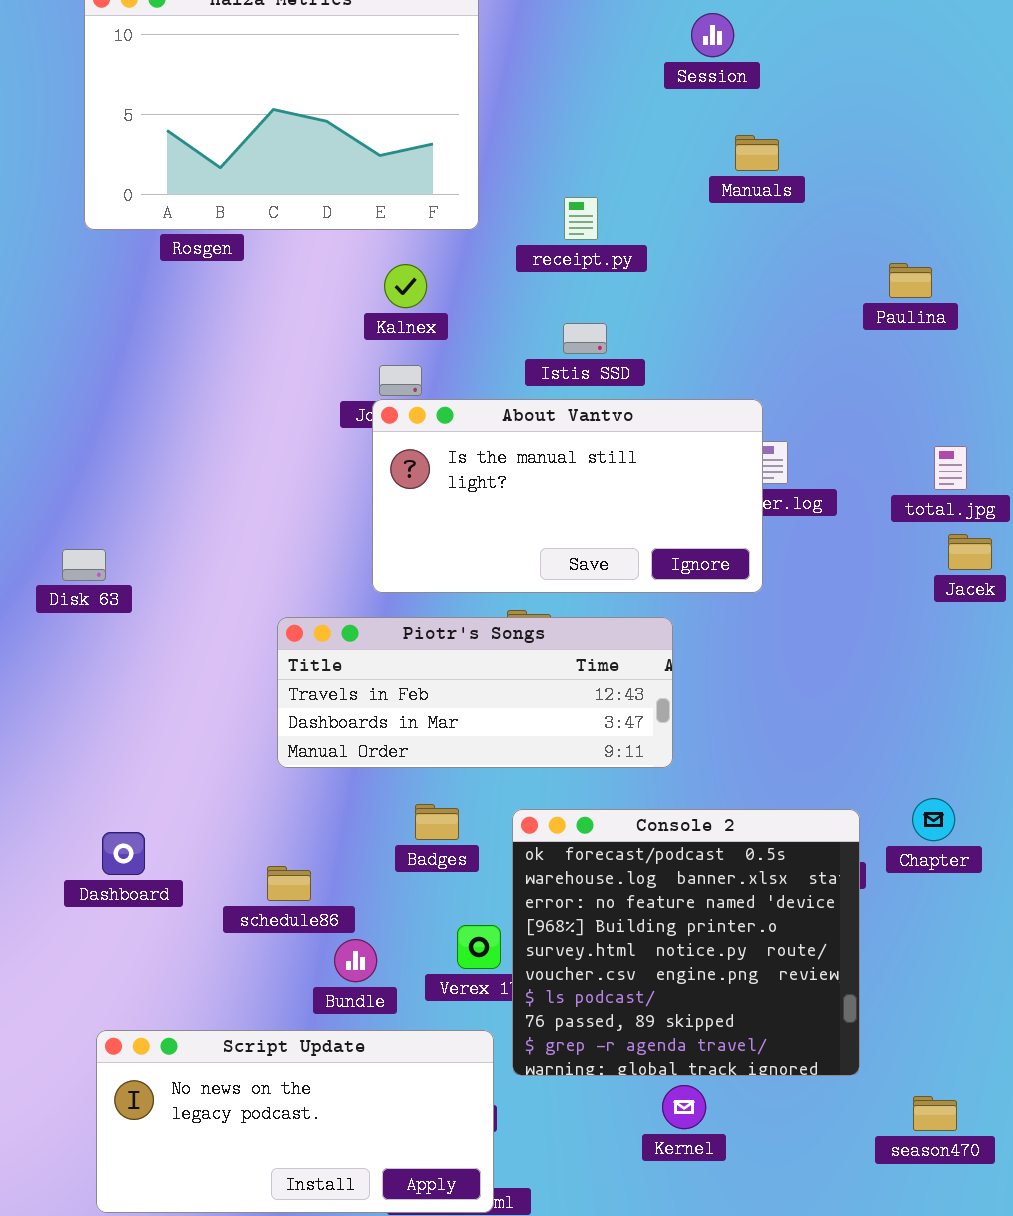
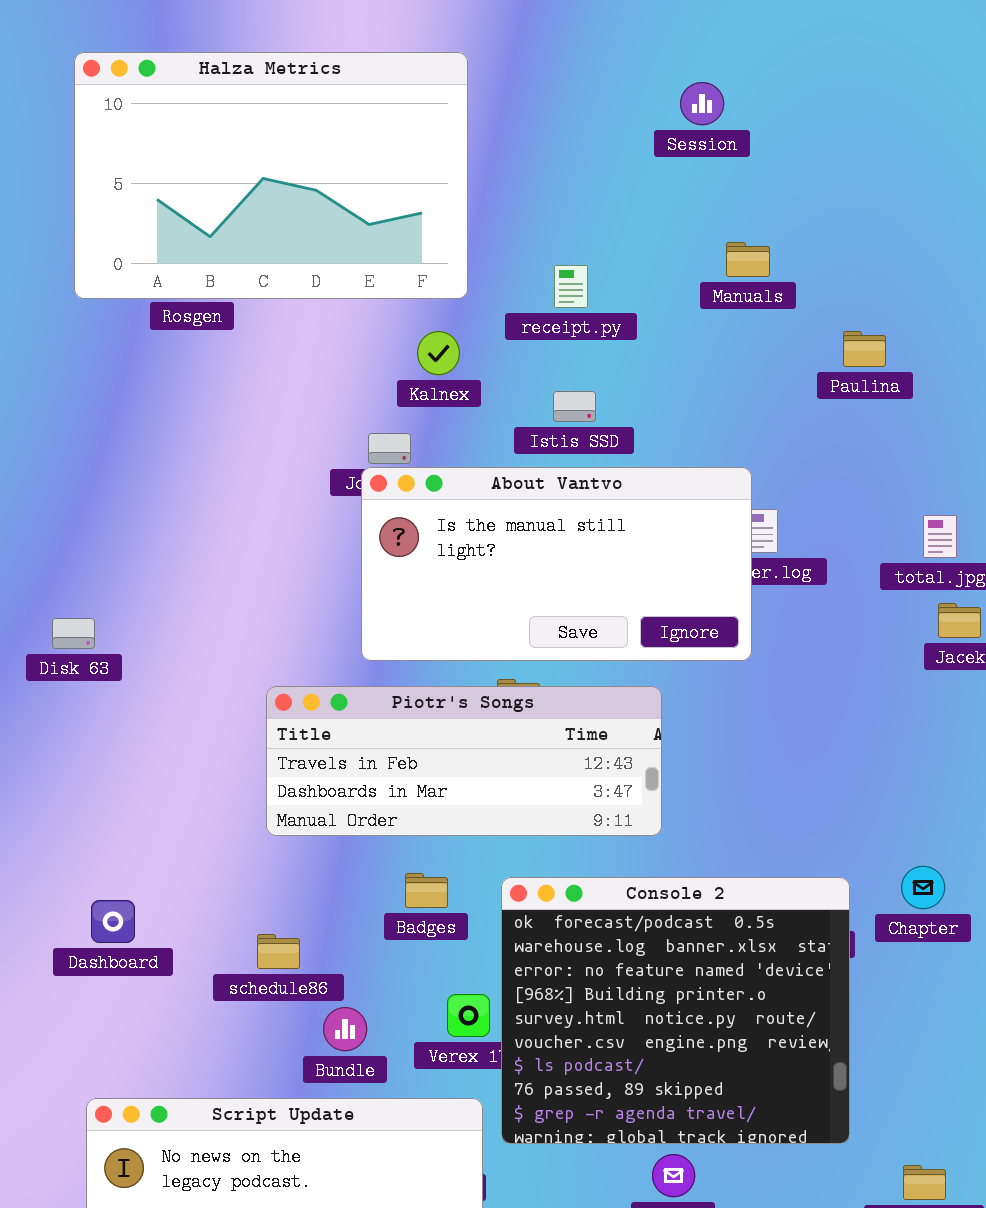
Manuals: [735,135,779,171] -> [726,242,770,277], moved
Paulina: [889,263,932,298] -> [843,331,886,367], moved
Kalnex: [384,264,427,308] -> [417,331,460,375], moved

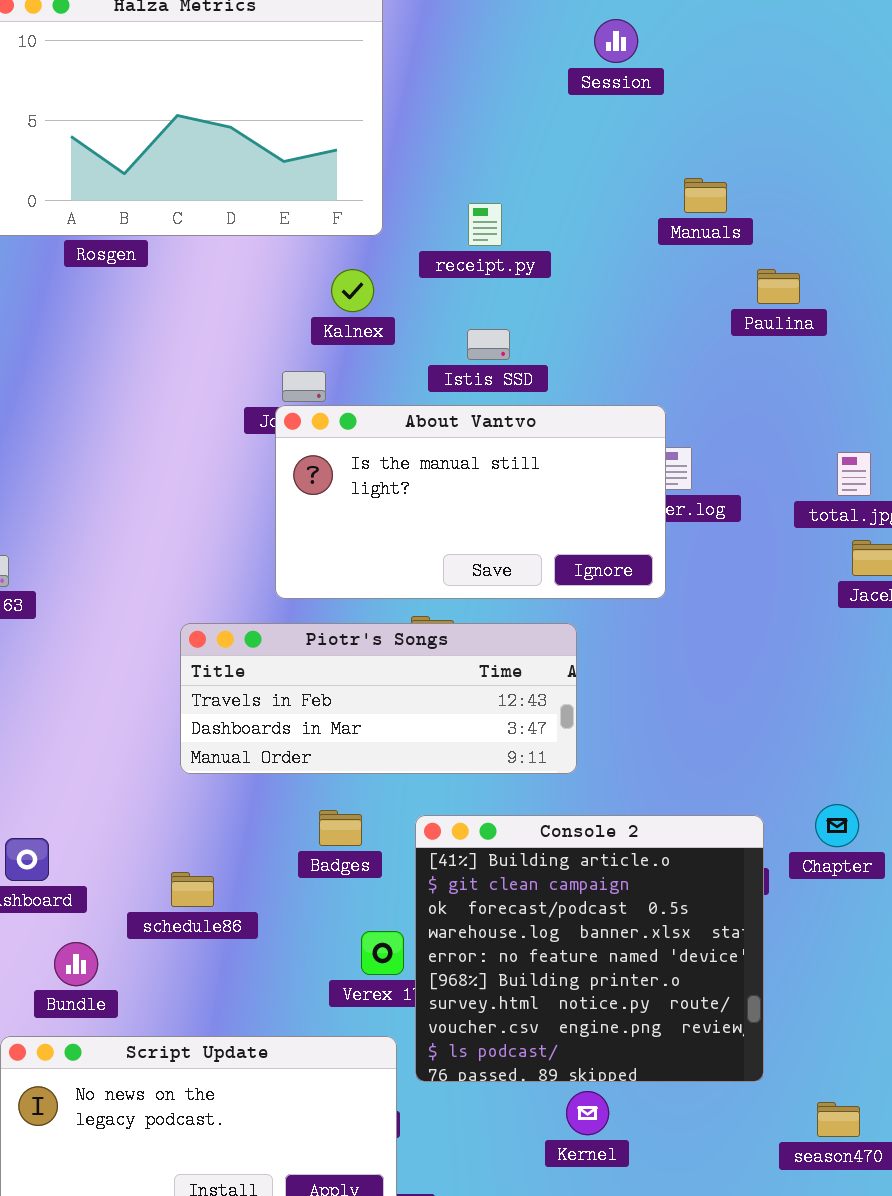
Manuals: [726,242,770,277] -> [684,178,727,213], moved
Console 2: [501,877,850,1144] -> [415,815,764,1082], scrolled up 2 rows
Bundle: [323,1007,367,1051] -> [54,942,98,986], moved

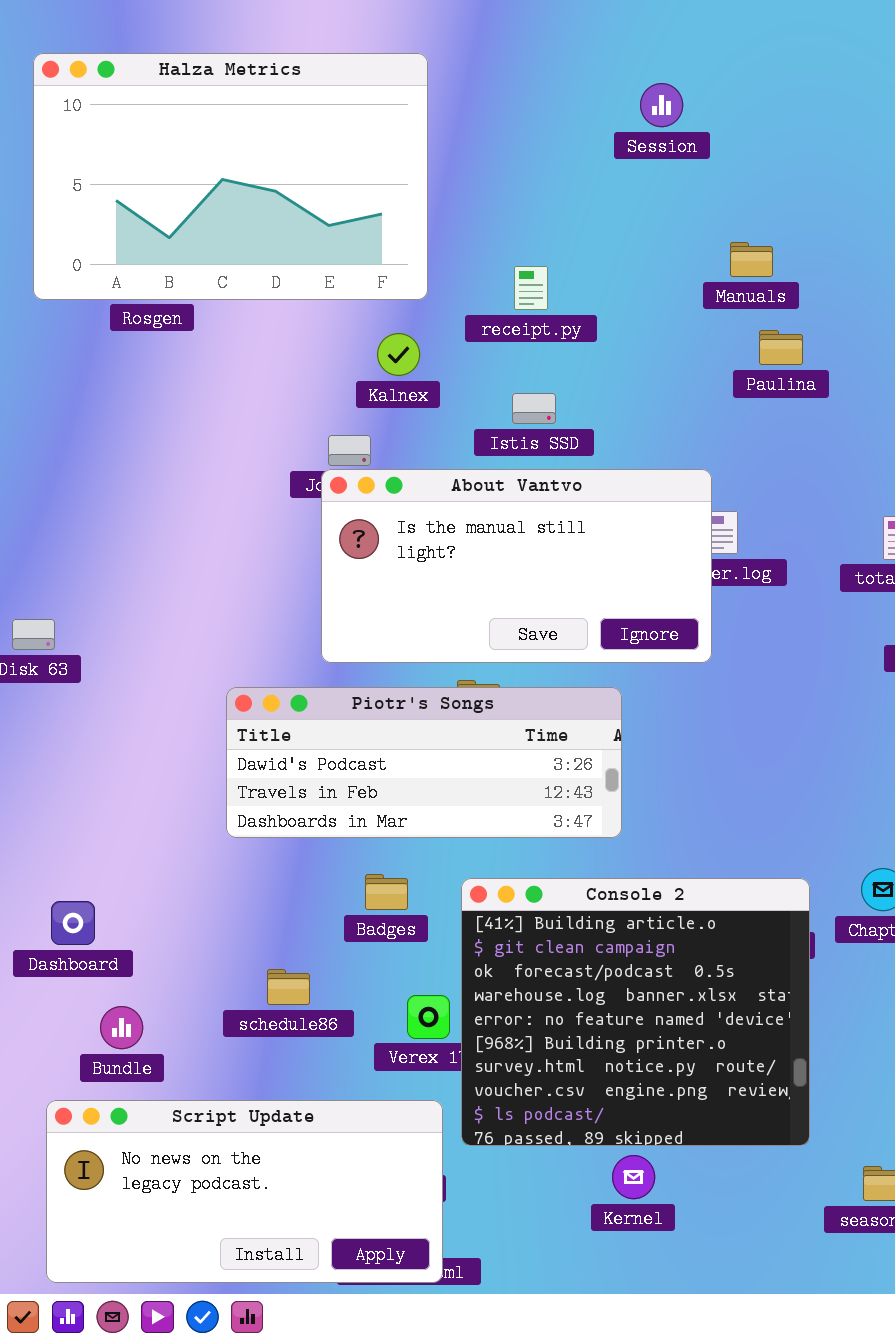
Paulina: [757,269,800,304] -> [759,330,803,365], moved
Piotr's Songs: [180,623,577,774] -> [226,687,622,838], scrolled up 1 row
schedule86: [171,872,214,907] -> [267,969,310,1005], moved

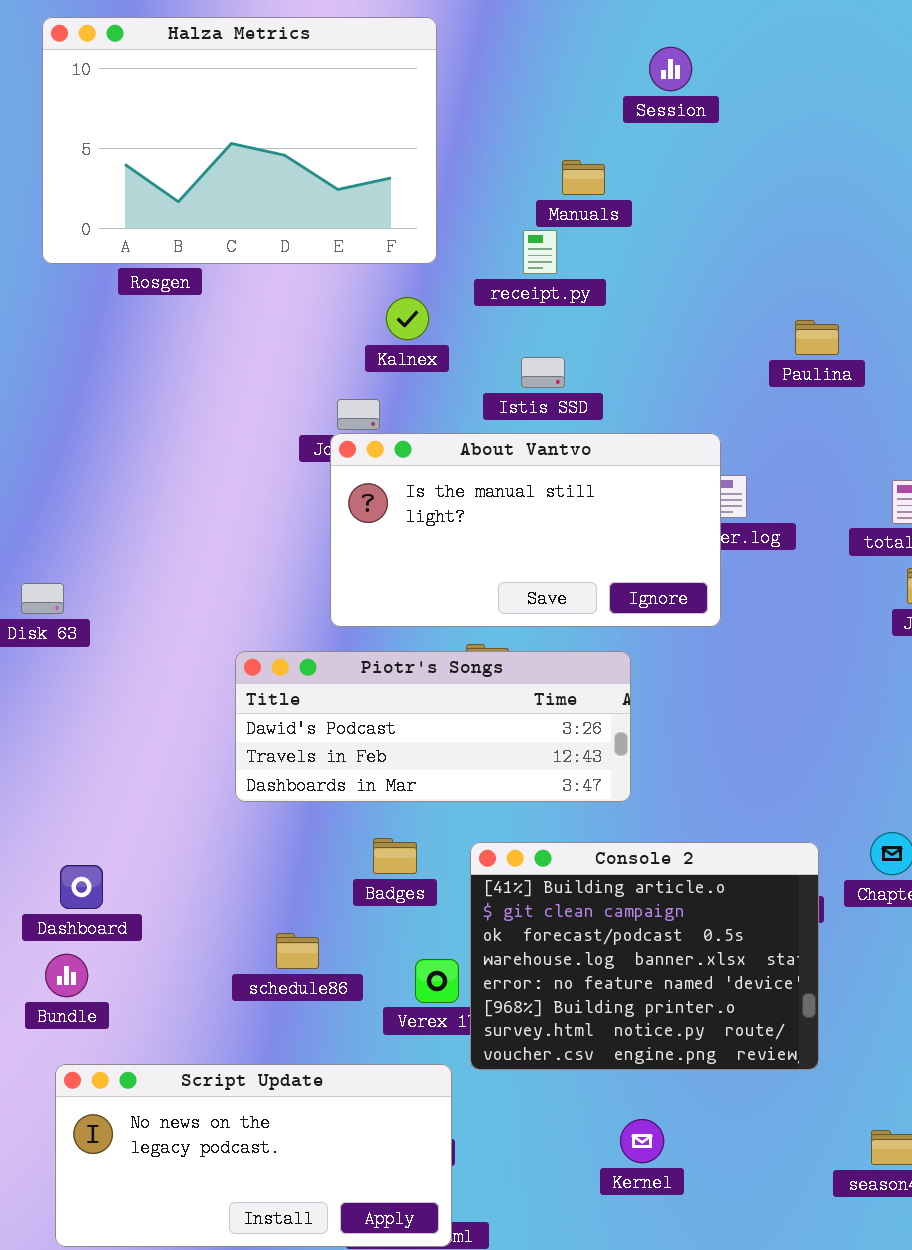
Manuals: [730,242,773,277] -> [562,160,605,195], moved
Paulina: [759,330,803,365] -> [795,320,839,355], moved
Console 2: [461,878,810,1146] -> [470,842,819,1070], resized
Bundle: [100,1006,143,1049] -> [45,954,88,997], moved

